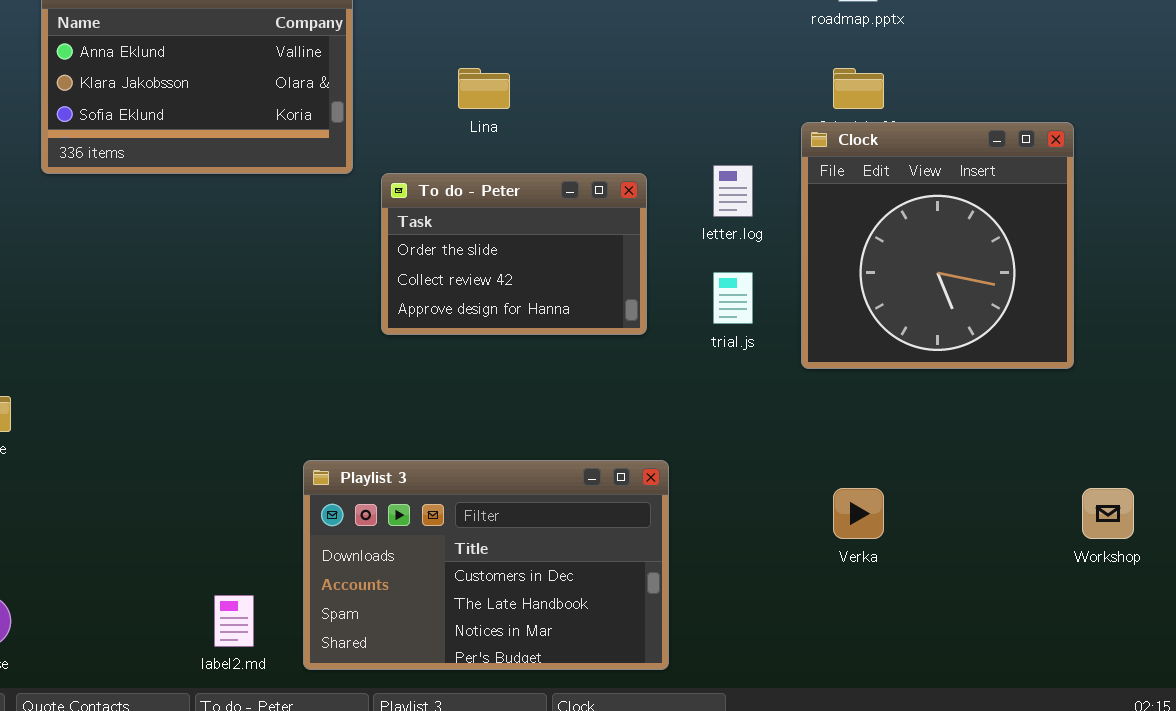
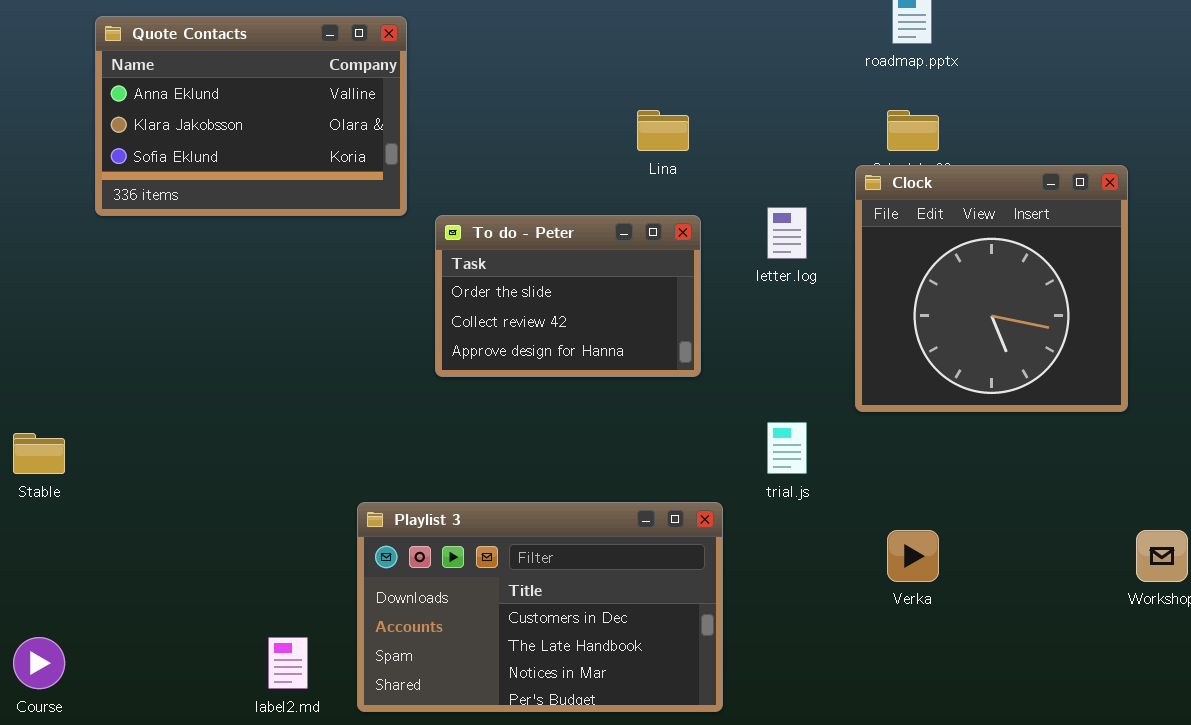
Lina: [458,68,510,109] -> [637,110,689,151], moved
trial.js: [713,272,753,324] -> [767,422,807,474], moved

